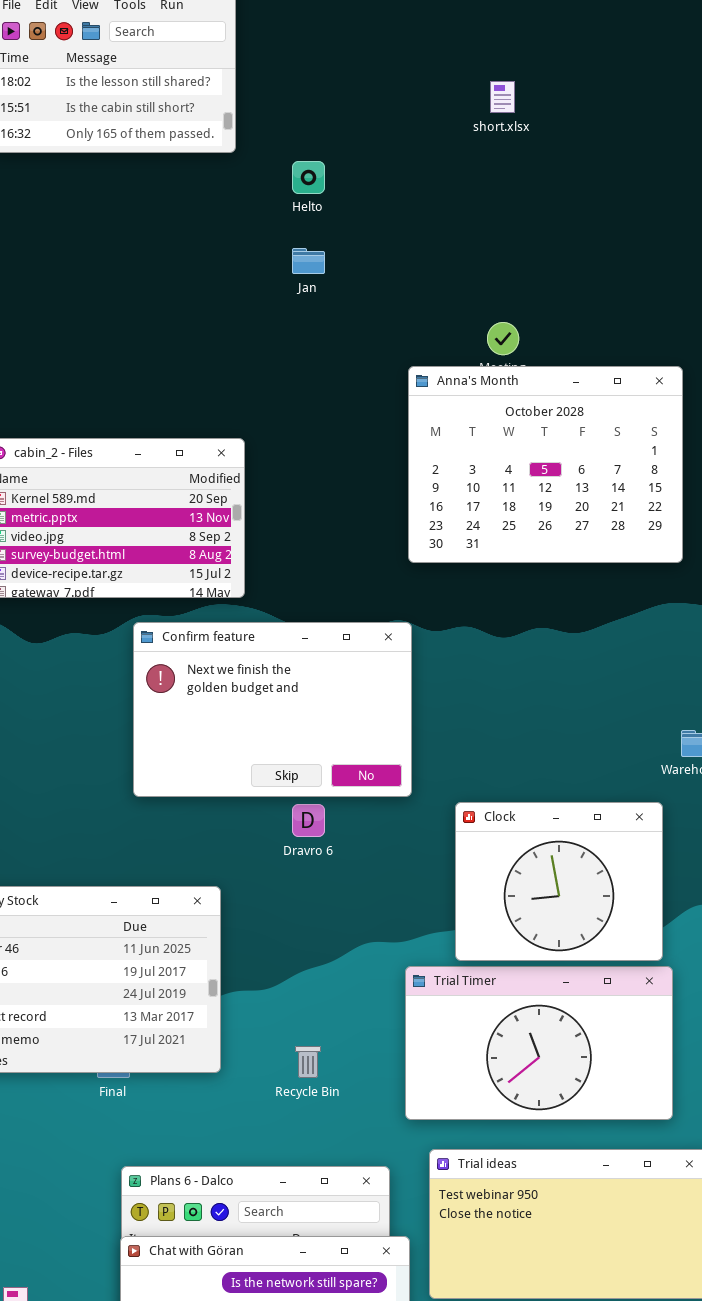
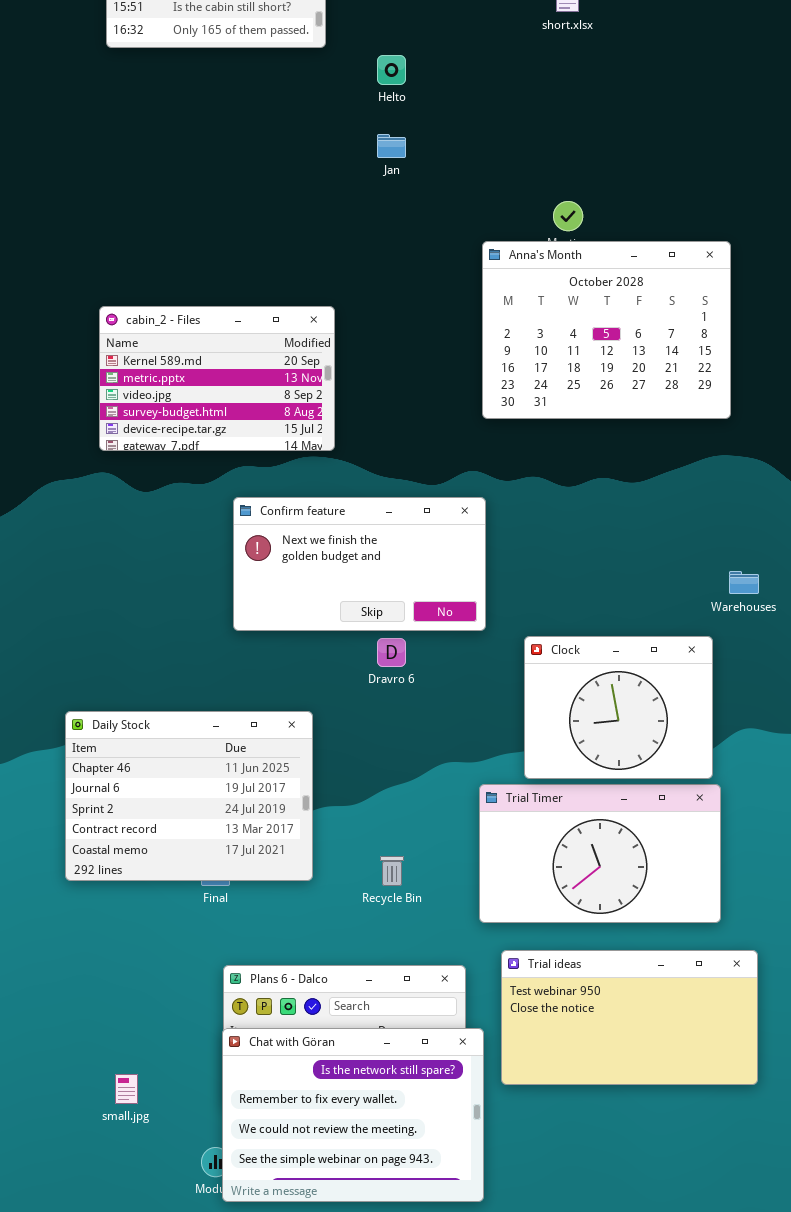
Confirm feature: [133,622,412,797] -> [233,497,486,631], resized

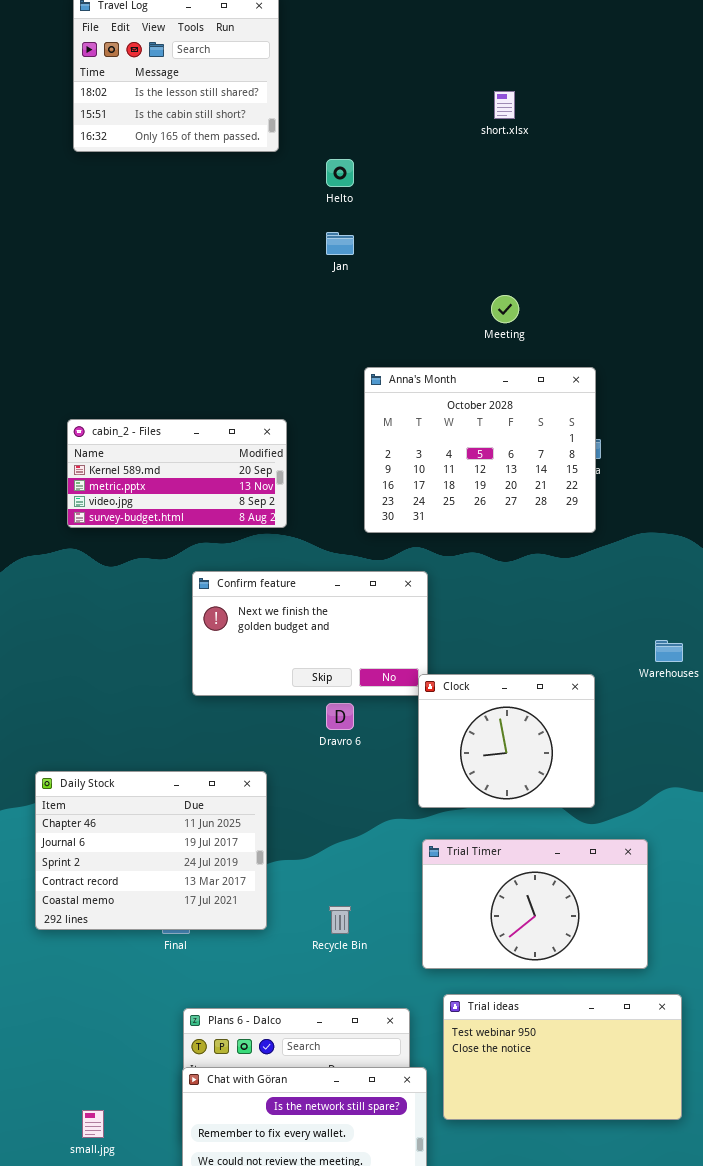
Anna's Month: [482,241,731,419] -> [364,367,596,533], moved
cabin_2 - Files: [99,306,335,451] -> [67,419,287,528], resized
Clock: [524,636,713,779] -> [418,674,595,808], moved

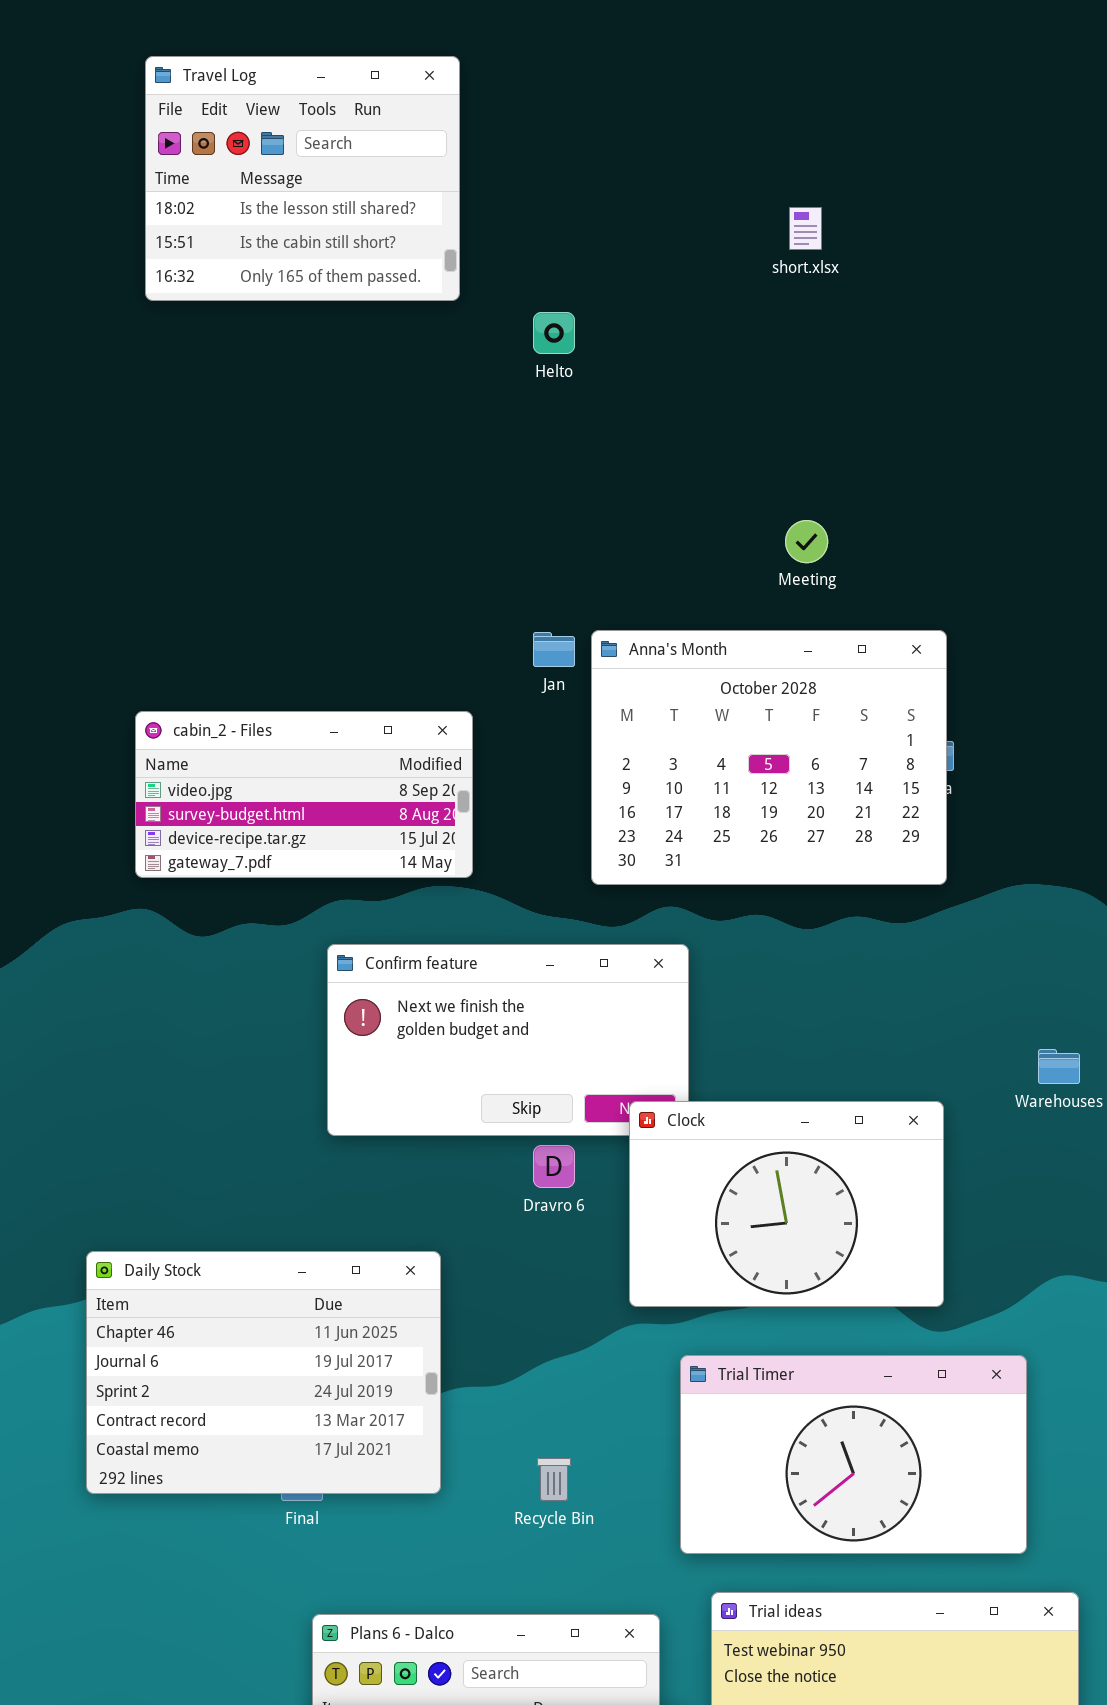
Jan: [326,232,354,255] -> [533,632,575,667], moved
cabin_2 - Files: [67,419,287,528] -> [135,711,473,878], scrolled down 2 rows
Clock: [418,674,595,808] -> [629,1101,944,1307], resized

